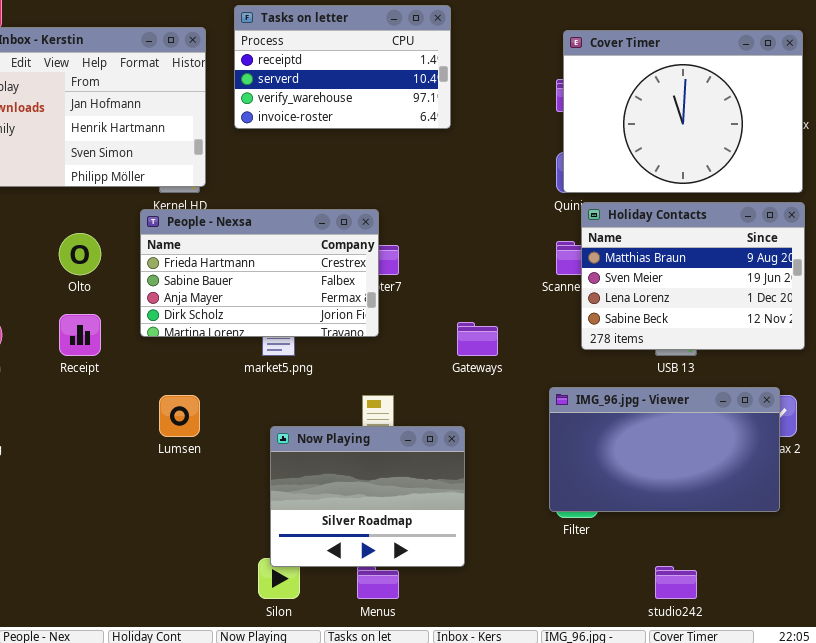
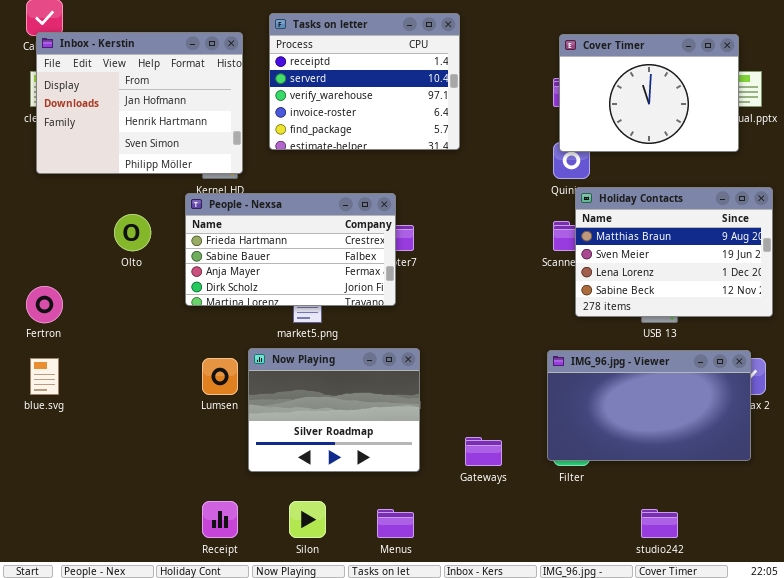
Tasks on letter: [234,5,451,129] -> [269,13,460,150], resized
Cover Timer: [563,30,803,193] -> [559,34,739,152], resized
Receipt: [59,314,101,356] -> [202,501,238,538], moved
Gateways: [457,322,498,356] -> [465,437,502,466], moved
Now Playing: [270,426,465,567] -> [248,348,420,472], moved

